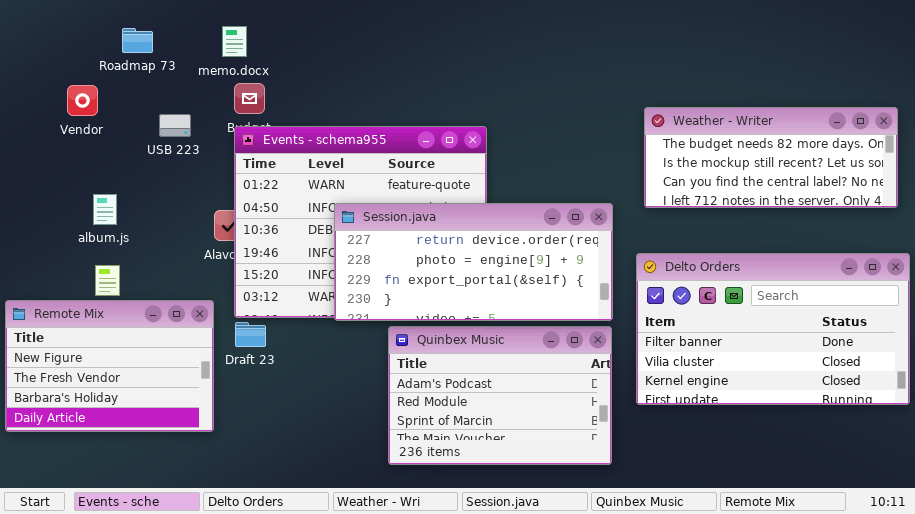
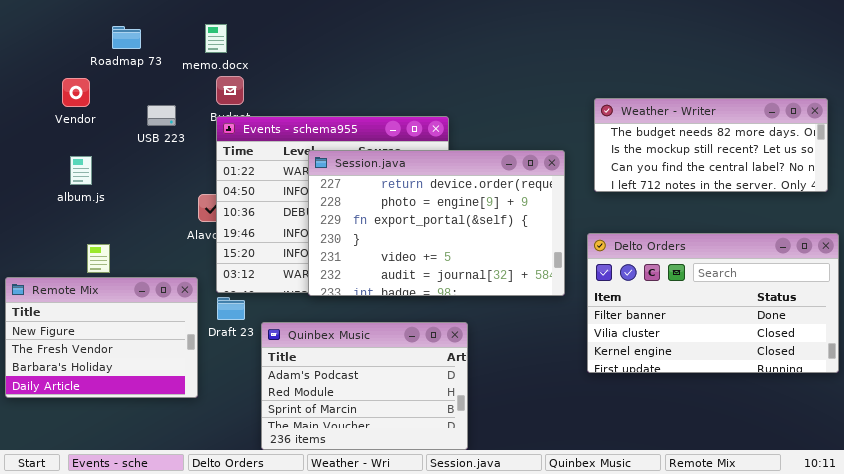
album.js: [93,194,117,225] -> [70,156,92,185], moved
Session.java: [334,203,613,321] -> [308,150,565,296], resized
Quinbex Music: [388,326,612,465] -> [261,322,468,450], moved

